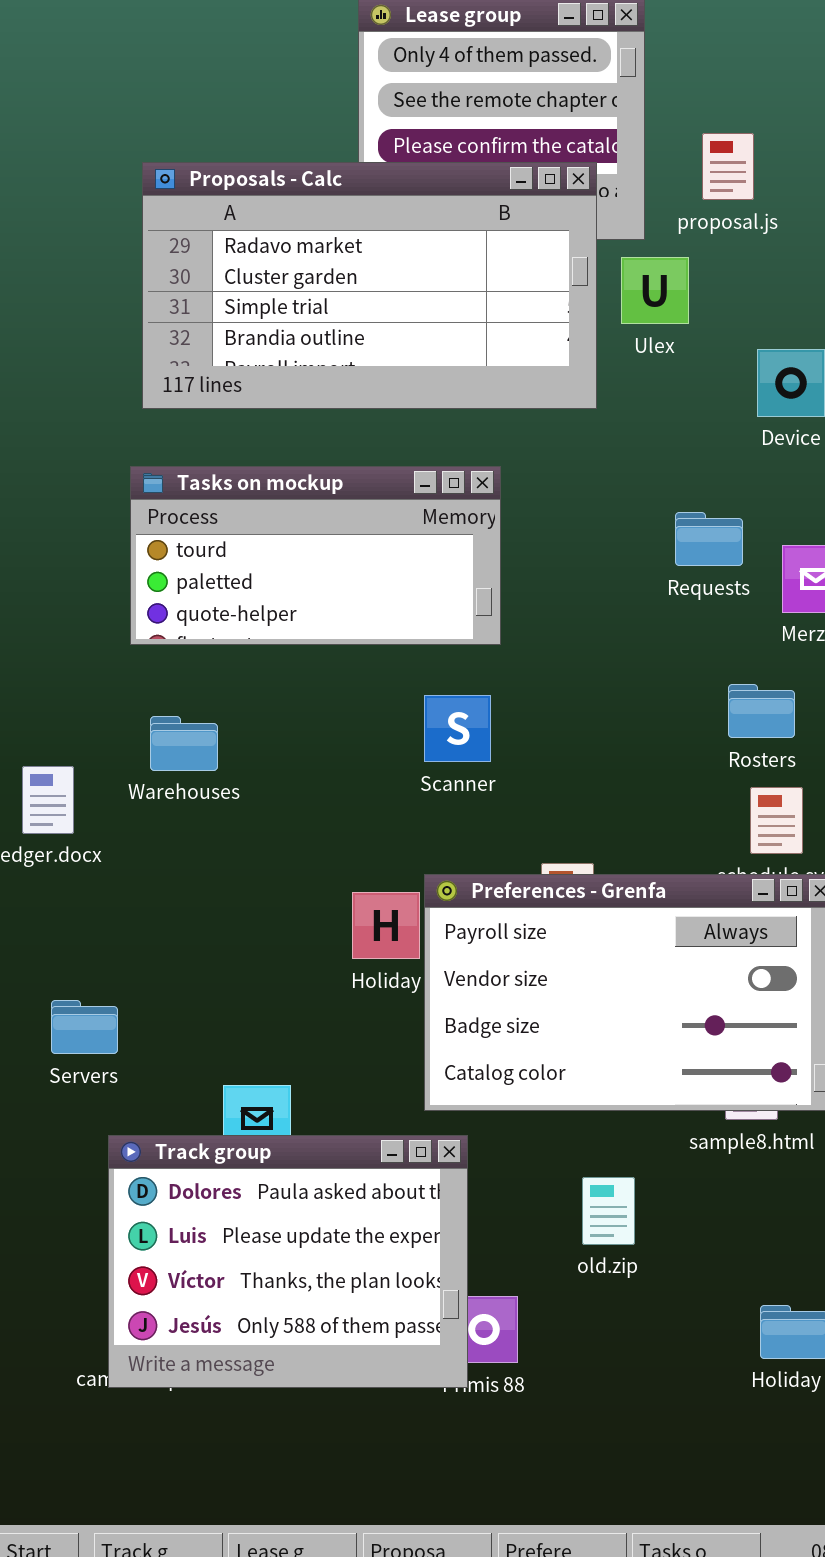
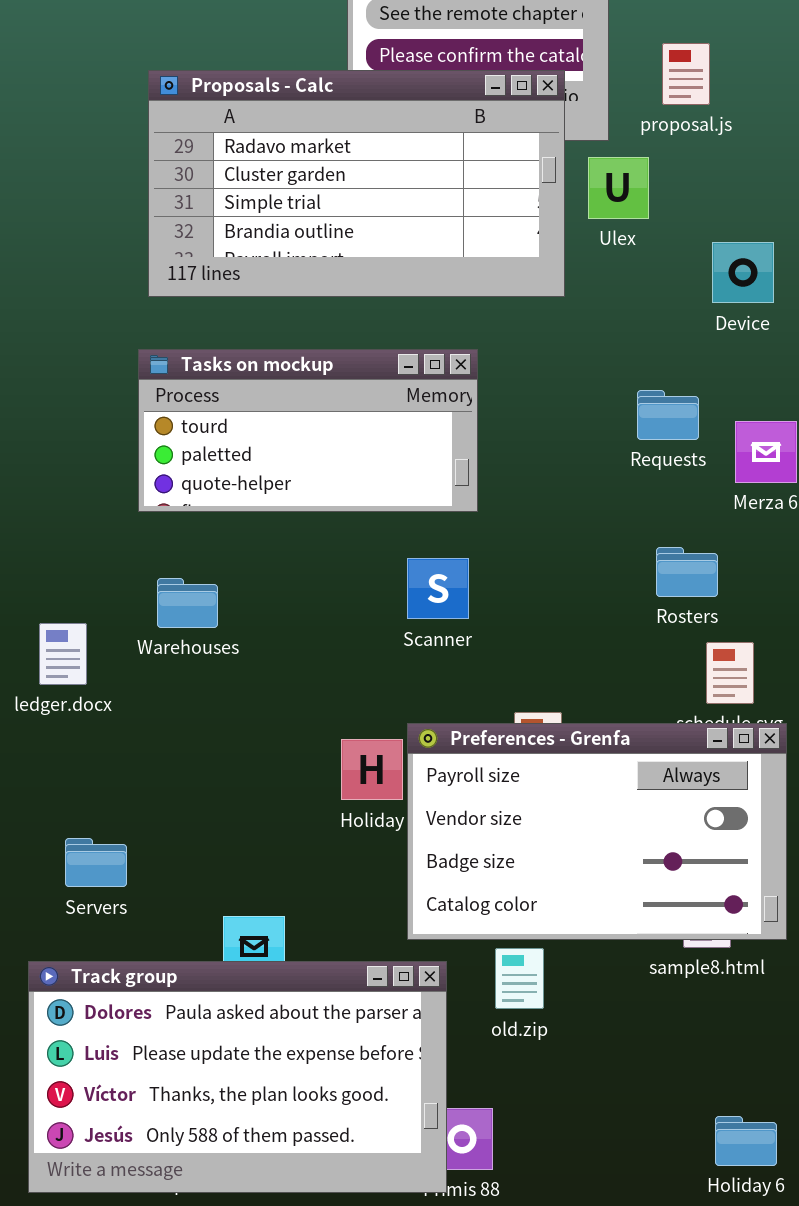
Rosters: [728,684,795,738] -> [656,547,718,597], moved
Track group: [108,1135,468,1388] -> [28,961,447,1193], resized
old.zip: [582,1177,635,1245] -> [495,948,544,1009], moved

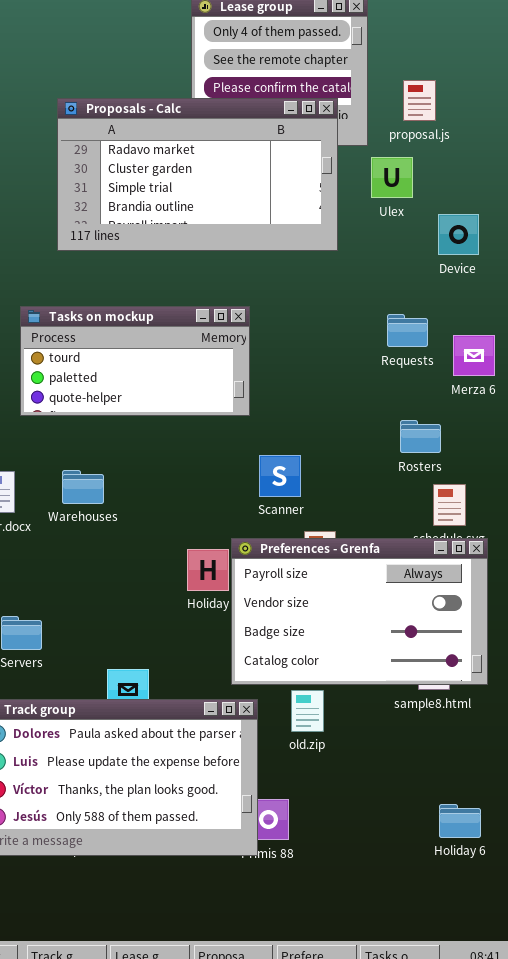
Ulex: [588,157,649,219] -> [371,157,413,198], moved
Tasks on mockup: [138,349,478,512] -> [20,306,250,416], moved
Scanner: [407,558,469,619] -> [259,455,301,497], moved
Warehouses: [157,578,218,628] -> [62,470,104,504], moved

